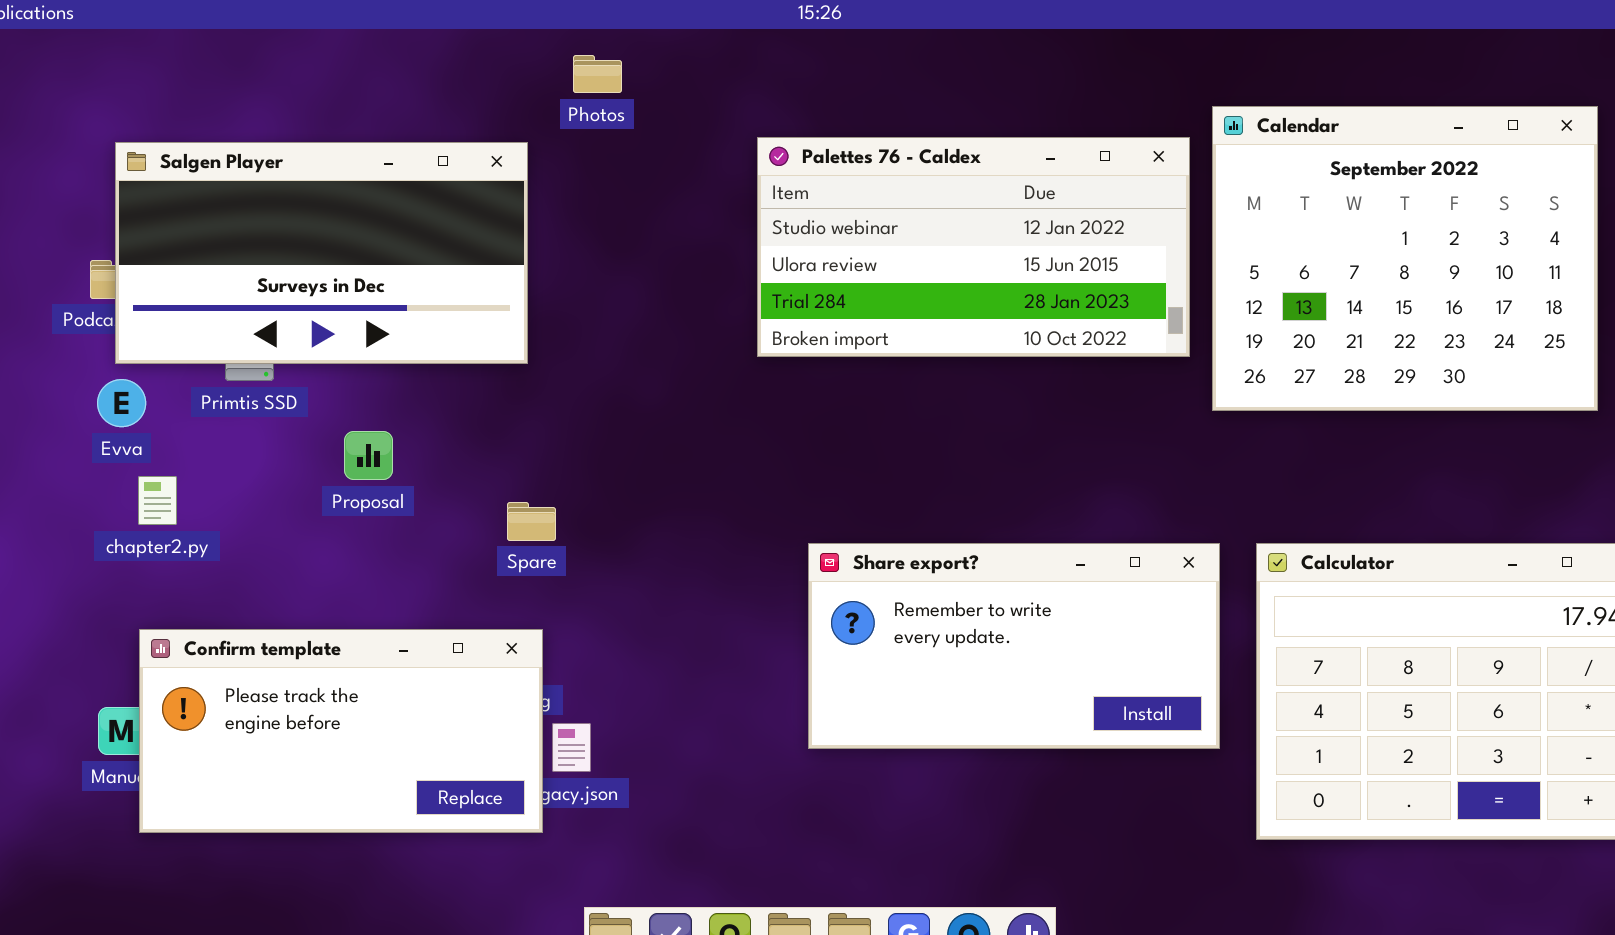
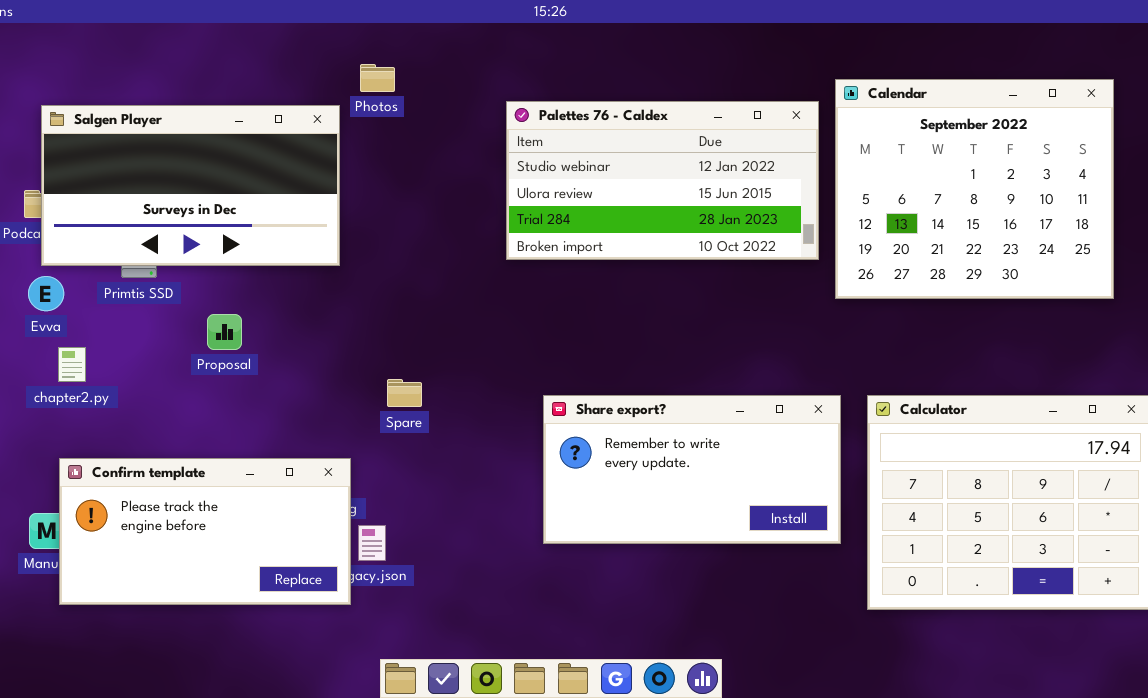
Photos: [573,55,622,93] -> [360,64,395,92], moved
Spare: [507,502,556,541] -> [387,379,422,407], moved

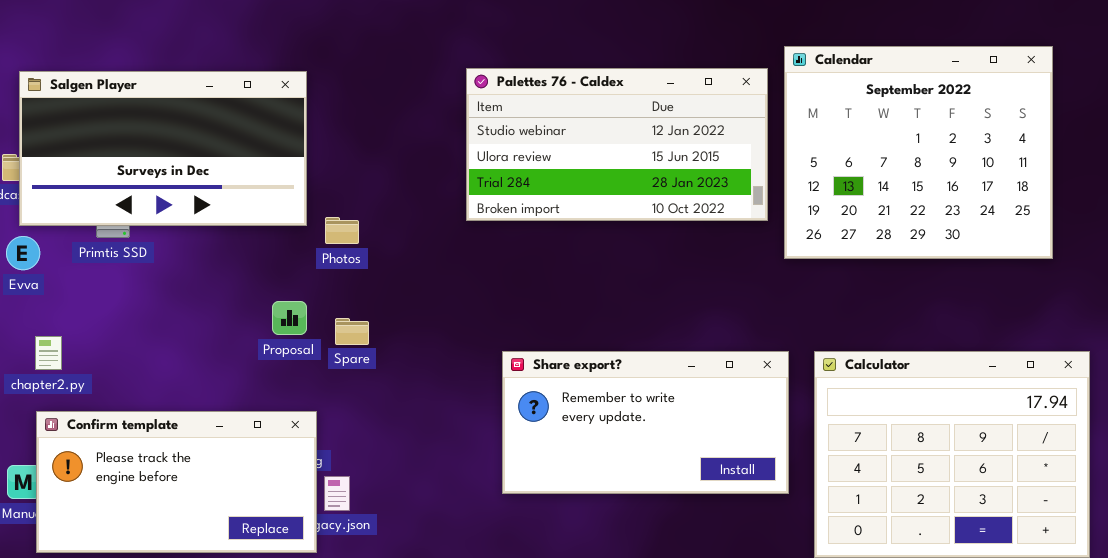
Photos: [360,64,395,92] -> [325,217,359,244], moved
Proposal: [207,314,242,350] -> [272,301,307,335], moved
chapter2.py: [58,347,86,382] -> [35,336,62,370], moved
Spare: [387,379,422,407] -> [335,318,369,345], moved

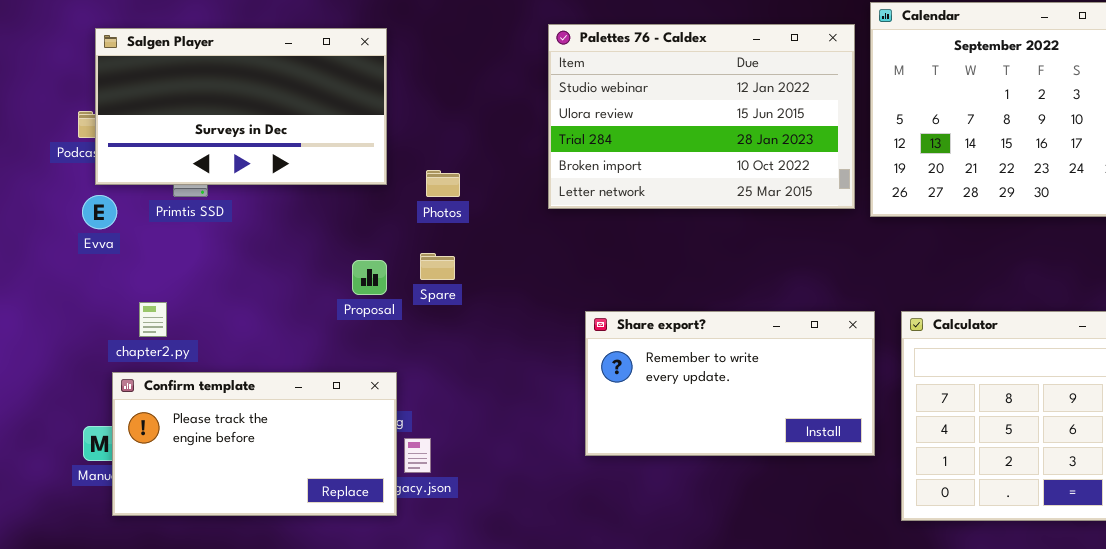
Palettes 76 - Caldex: [466,68,768,221] -> [548,24,855,209], resized
Photos: [325,217,359,244] -> [426,170,460,197], moved
Spare: [335,318,369,345] -> [420,253,455,280], moved
chapter2.py: [35,336,62,370] -> [139,302,167,337], moved

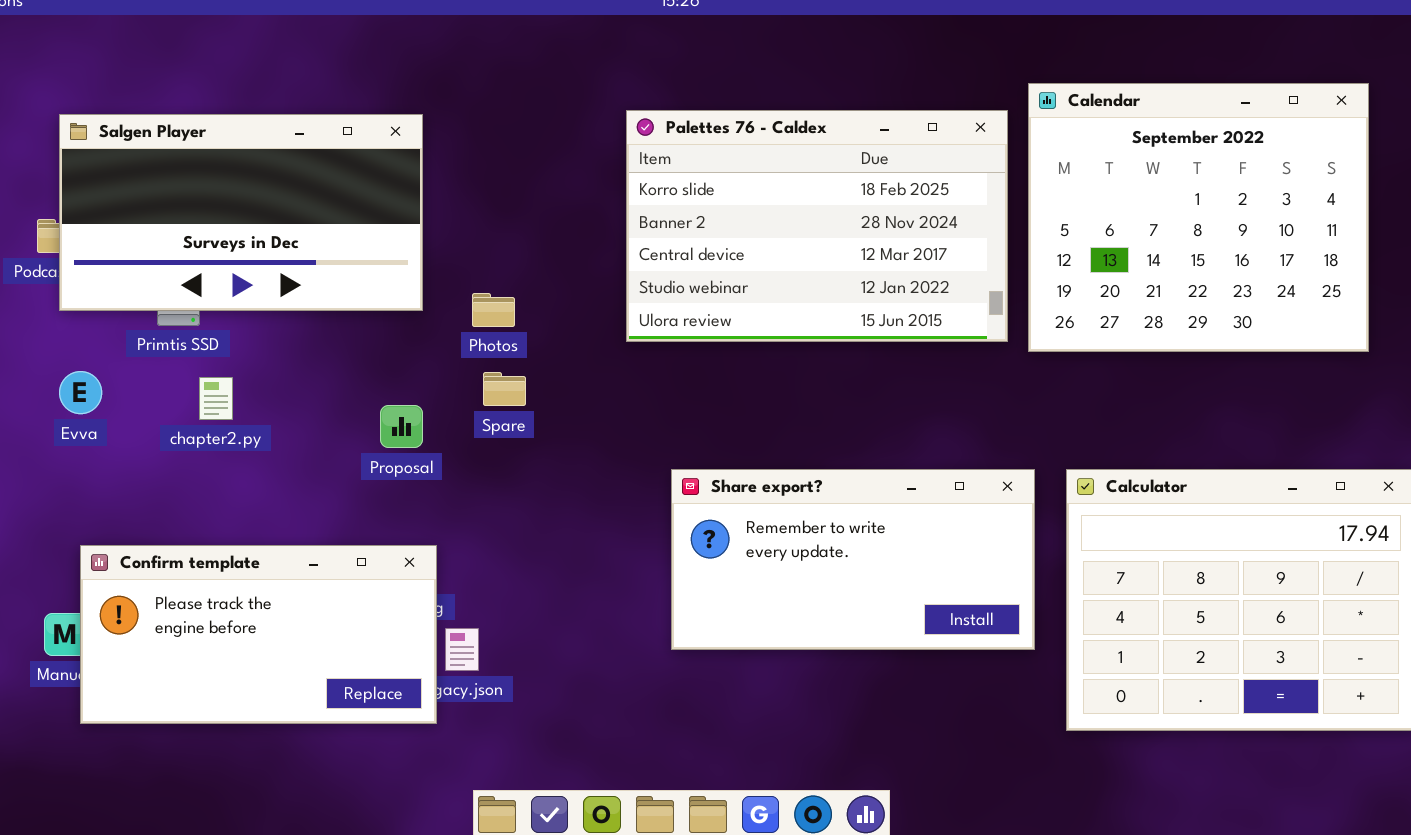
Palettes 76 - Caldex: [548,24,855,209] -> [626,110,1008,342], scrolled up 3 rows
Evva: [82,195,117,229] -> [59,371,102,414], moved
Spare: [420,253,455,280] -> [483,372,526,406], moved
chapter2.py: [139,302,167,337] -> [199,377,233,420], moved

